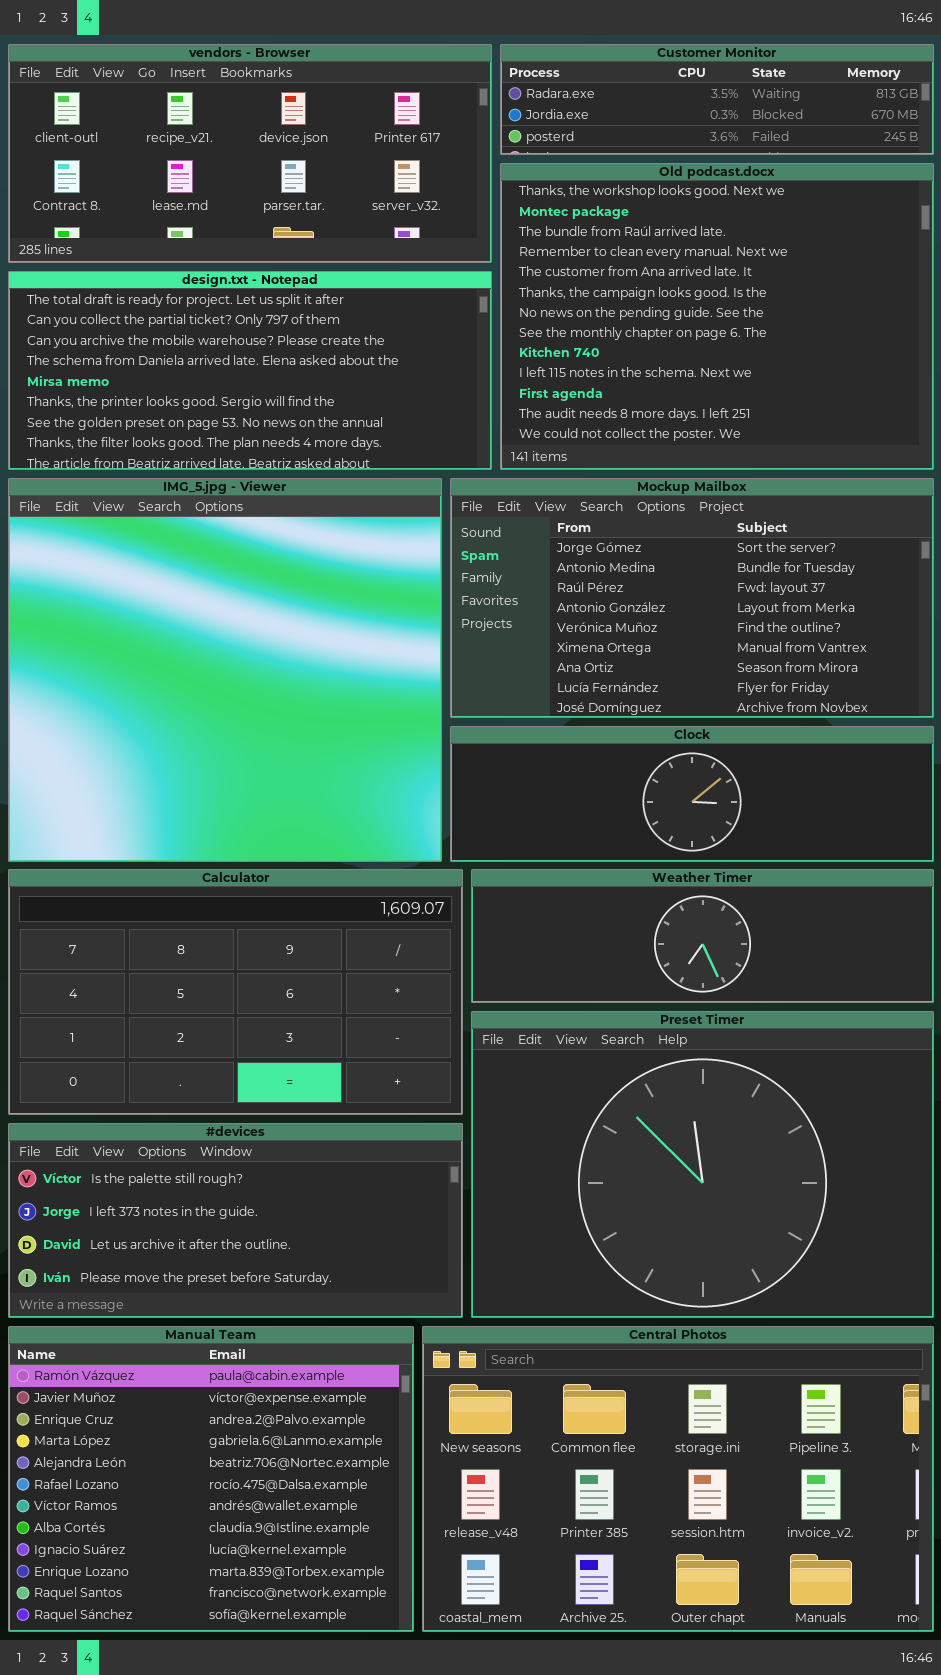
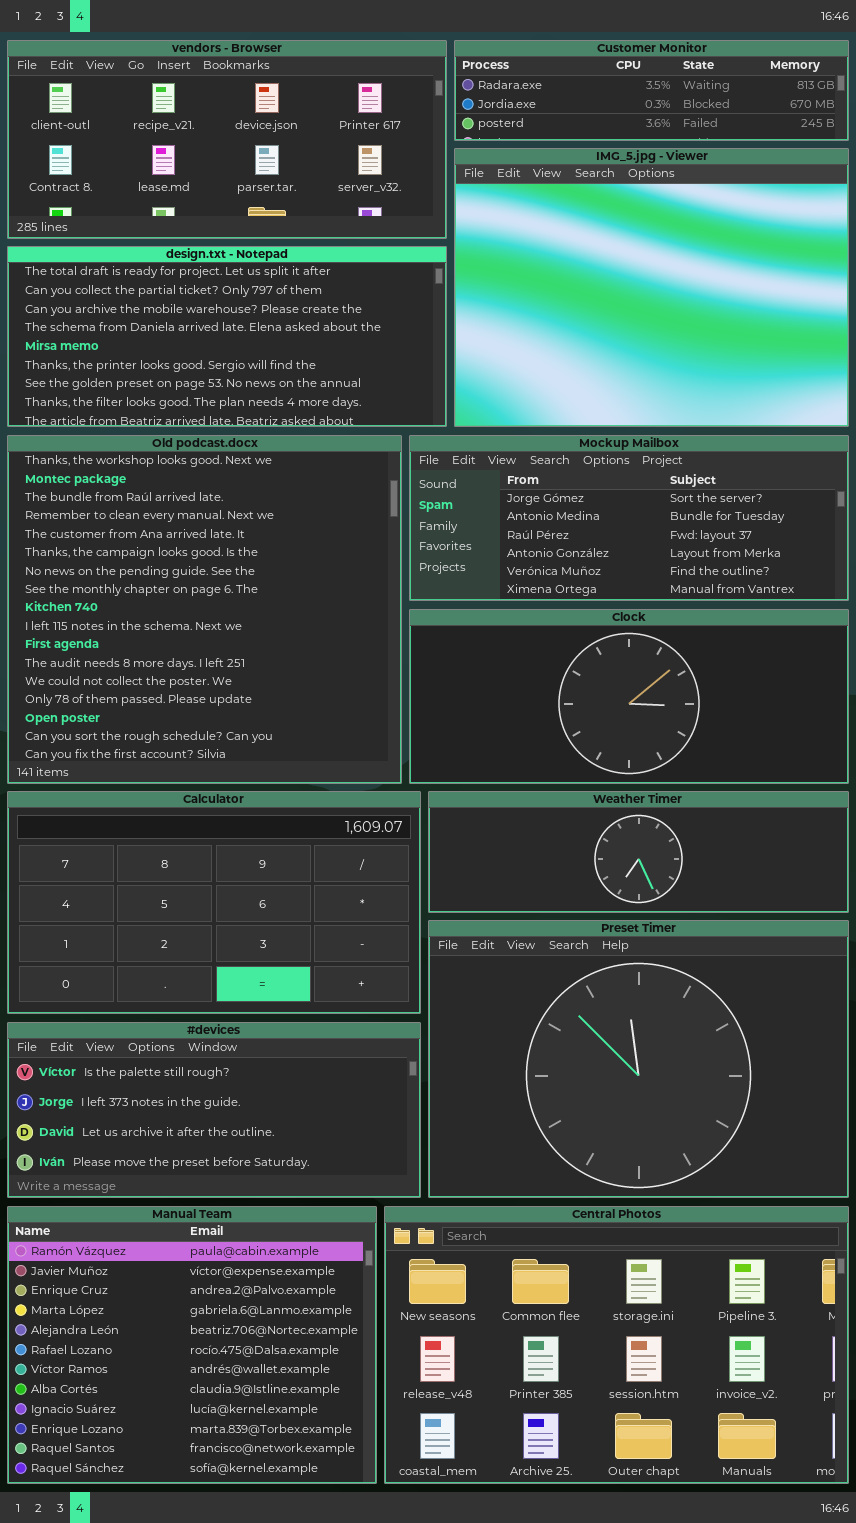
Old podcast.docx: [500,163,934,470] -> [7,435,402,784], moved, resized
IMG_5.jpg - Viewer: [8,478,442,862] -> [454,148,849,427], moved, resized
Mockup Mailbox: [450,478,934,718] -> [409,435,849,601], resized
Clock: [450,726,934,862] -> [409,609,849,784], resized

